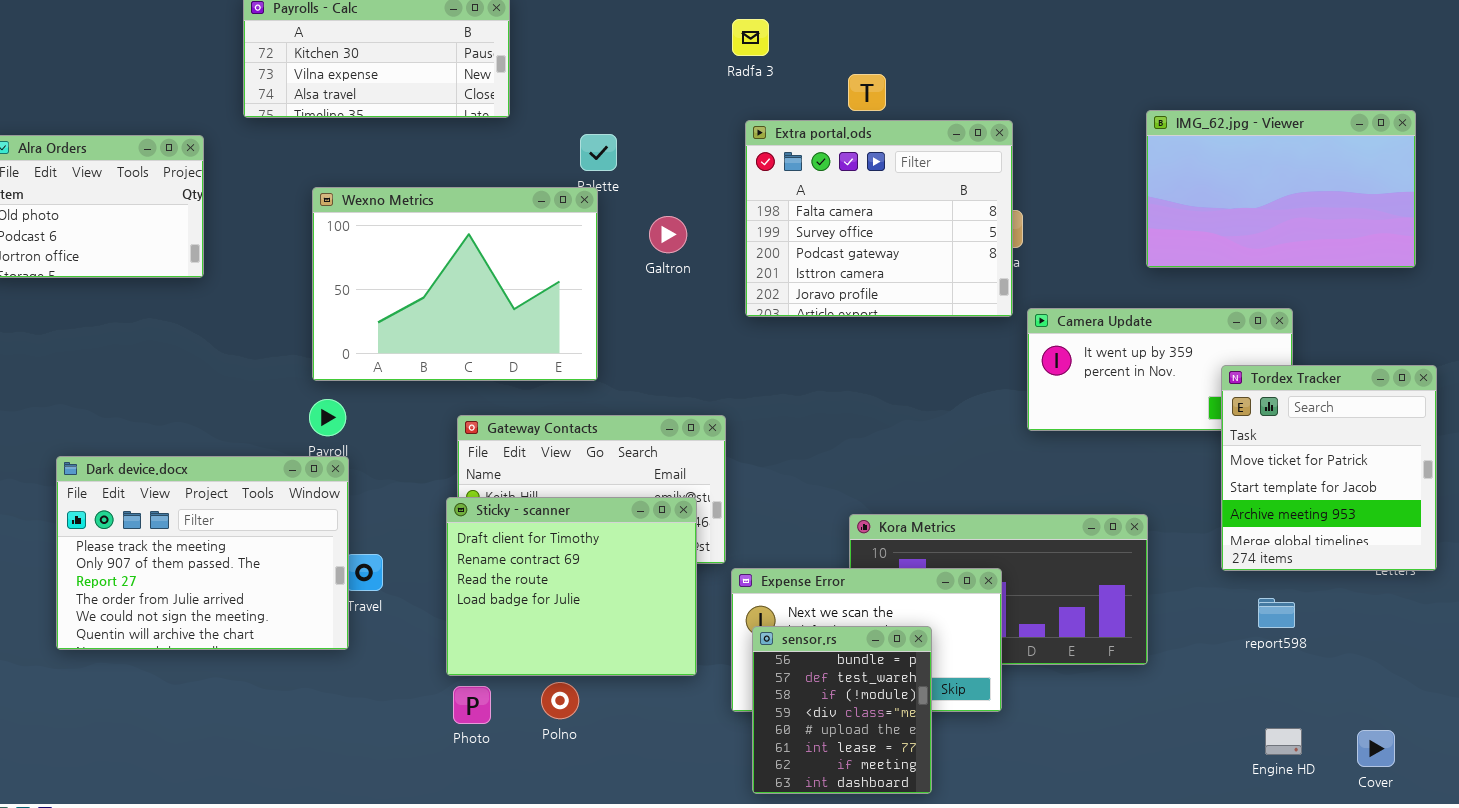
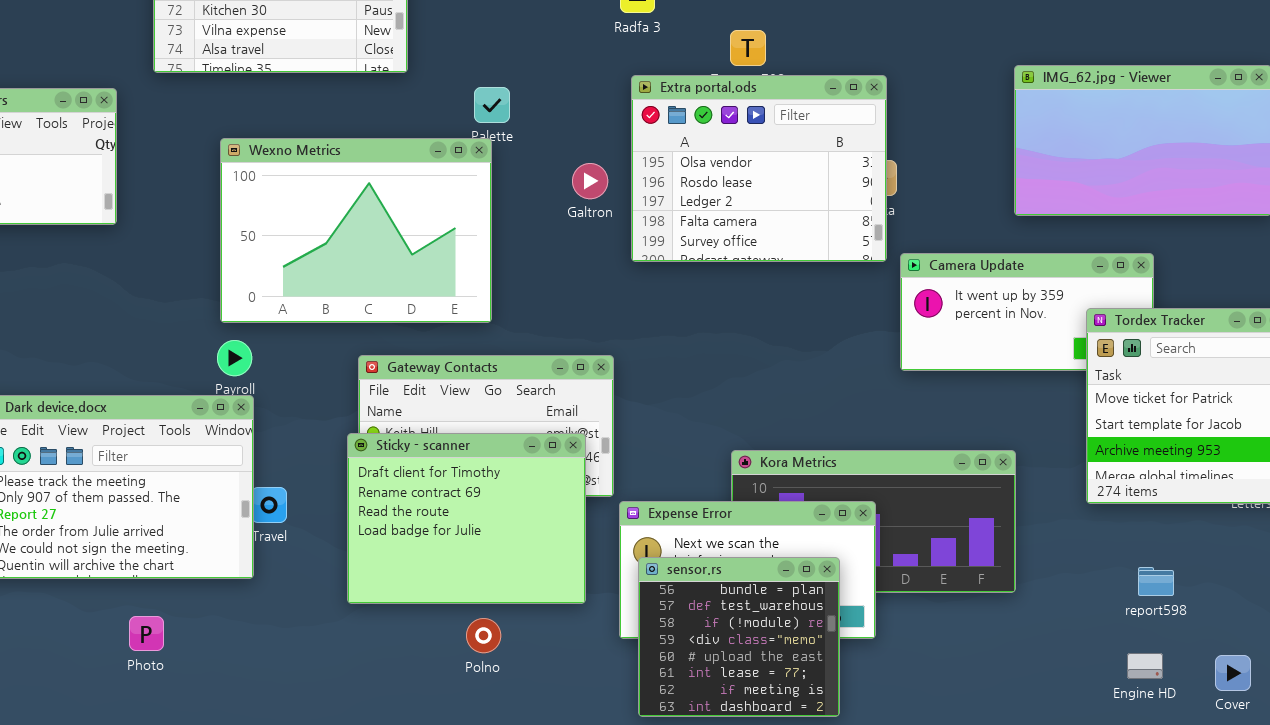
Extra portal.ods: [745,120,1013,317] -> [631,75,887,262], scrolled up 3 rows
Galtron: [649,216,687,253] -> [572,163,608,199], moved
report598: [1258,598,1295,628] -> [1138,567,1174,596], moved
sensor.rs: [752,626,932,794] -> [638,557,840,717], resized
Polno: [541,682,579,719] -> [466,618,501,653], moved
Photo: [453,686,491,724] -> [129,616,164,651], moved

